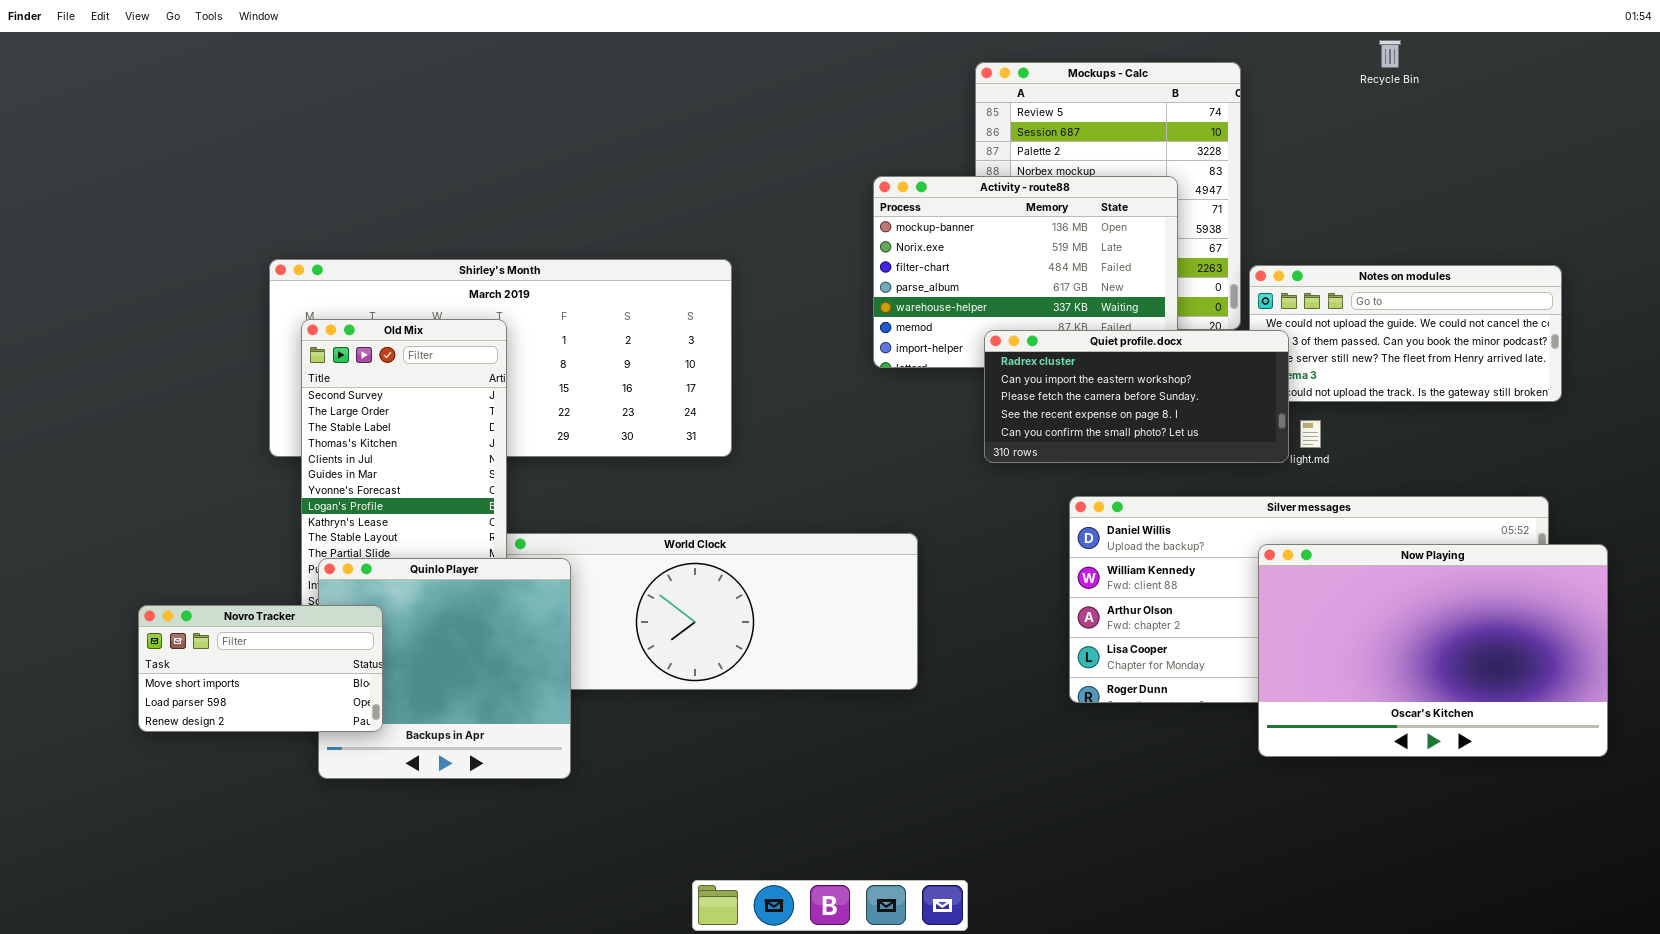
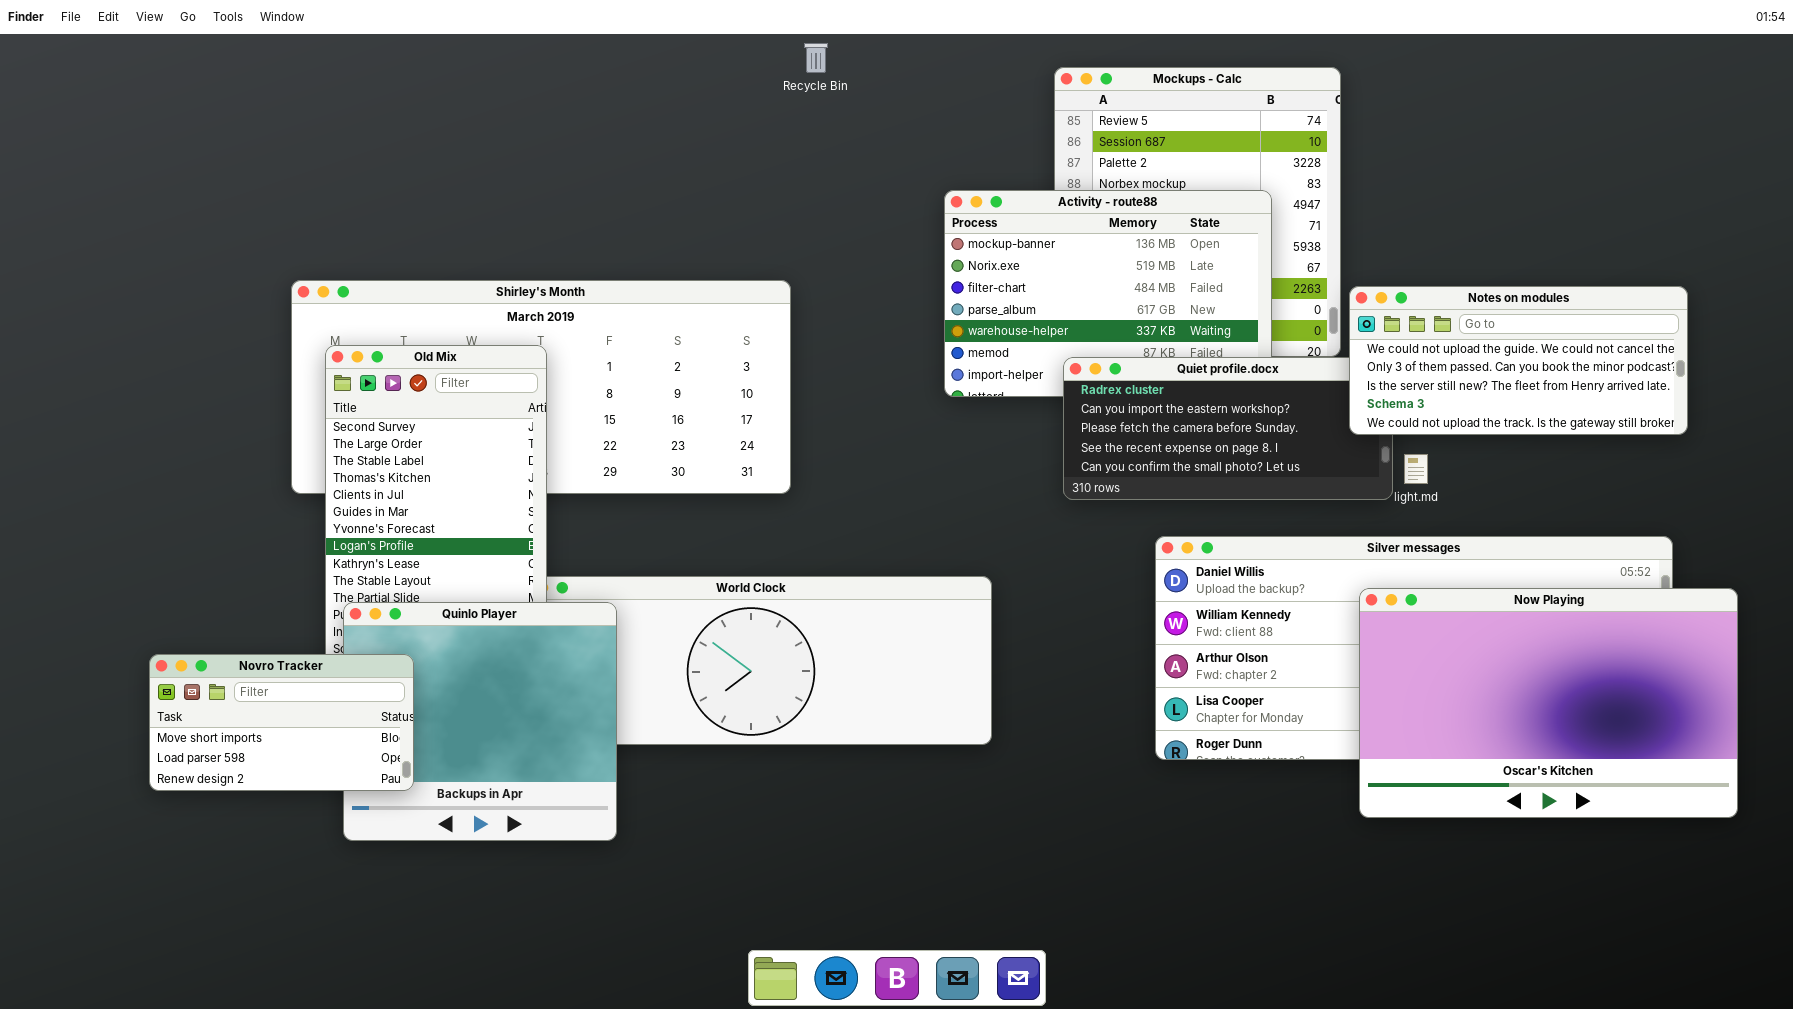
Recycle Bin: [1379,40,1401,68] -> [804,43,828,73], moved
Notes on modules: [1249,265,1562,402] -> [1349,286,1688,435], raised

